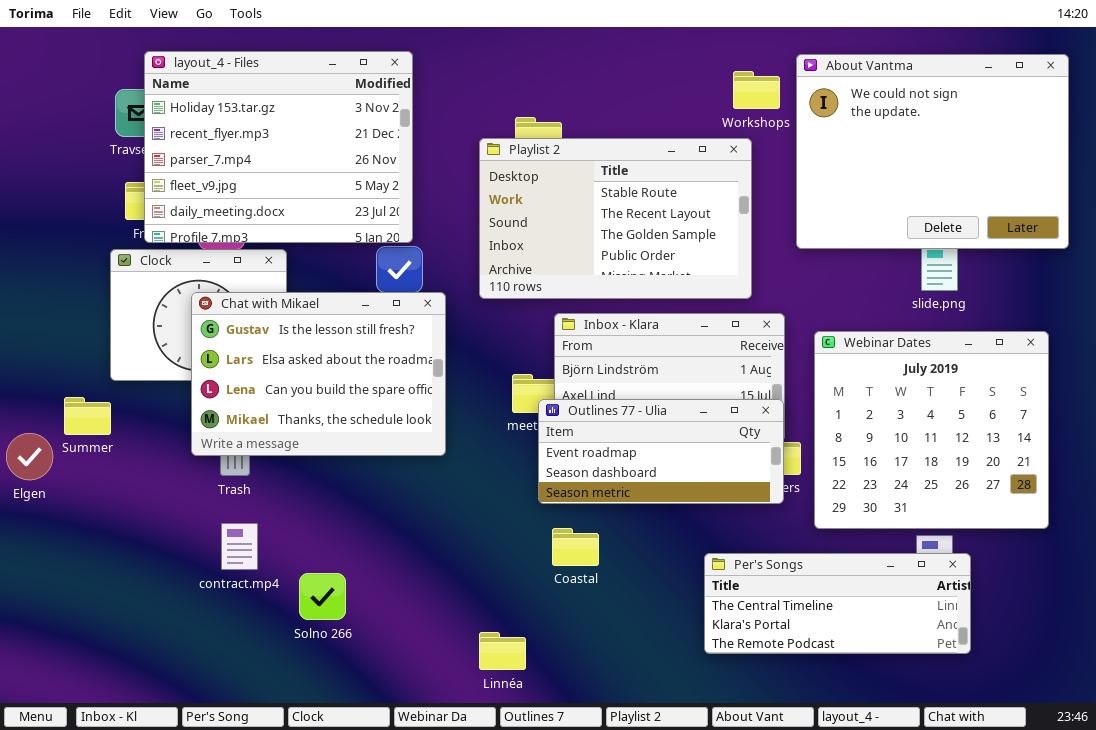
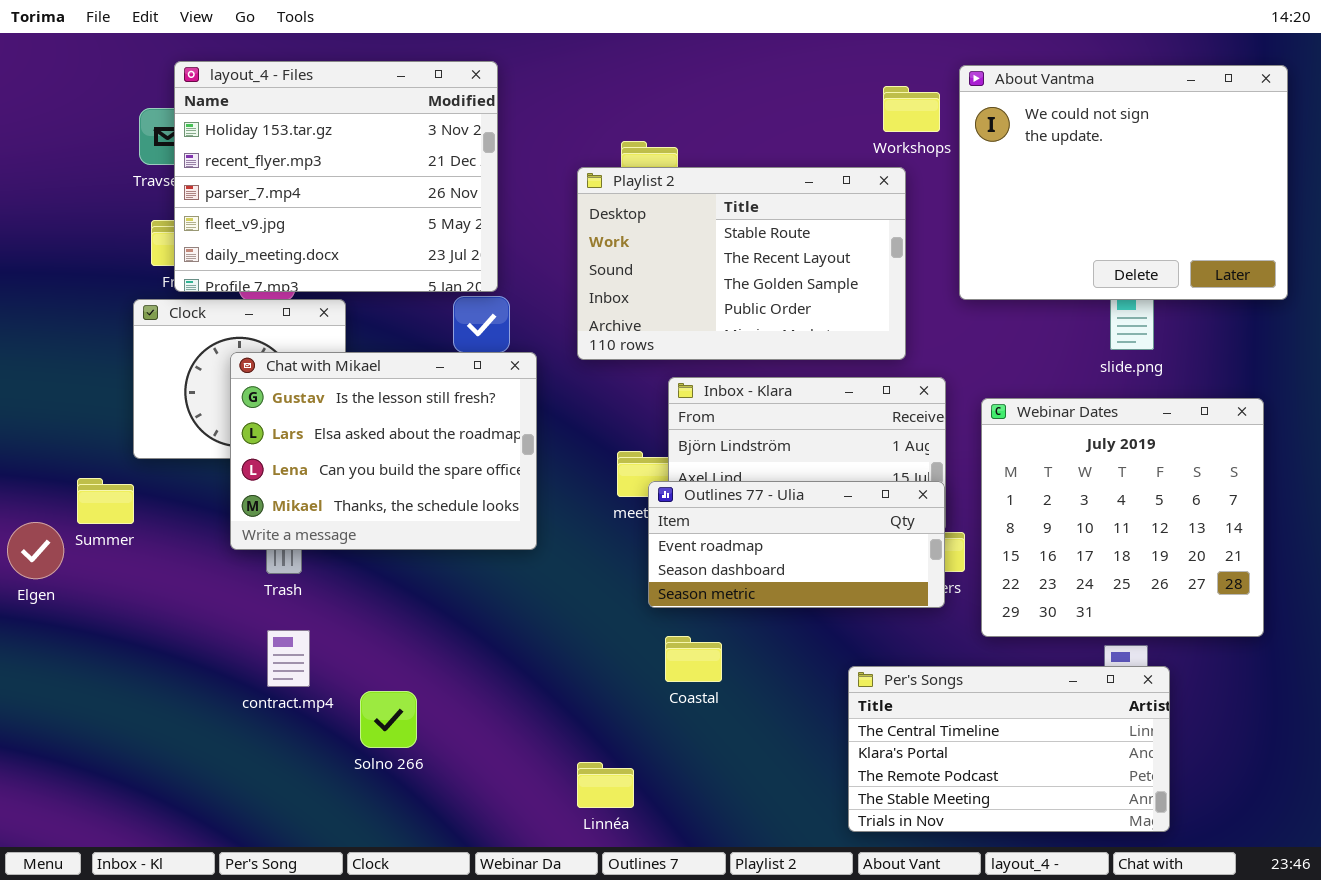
Per's Songs: [704,553,971,654] -> [848,666,1170,832], resized

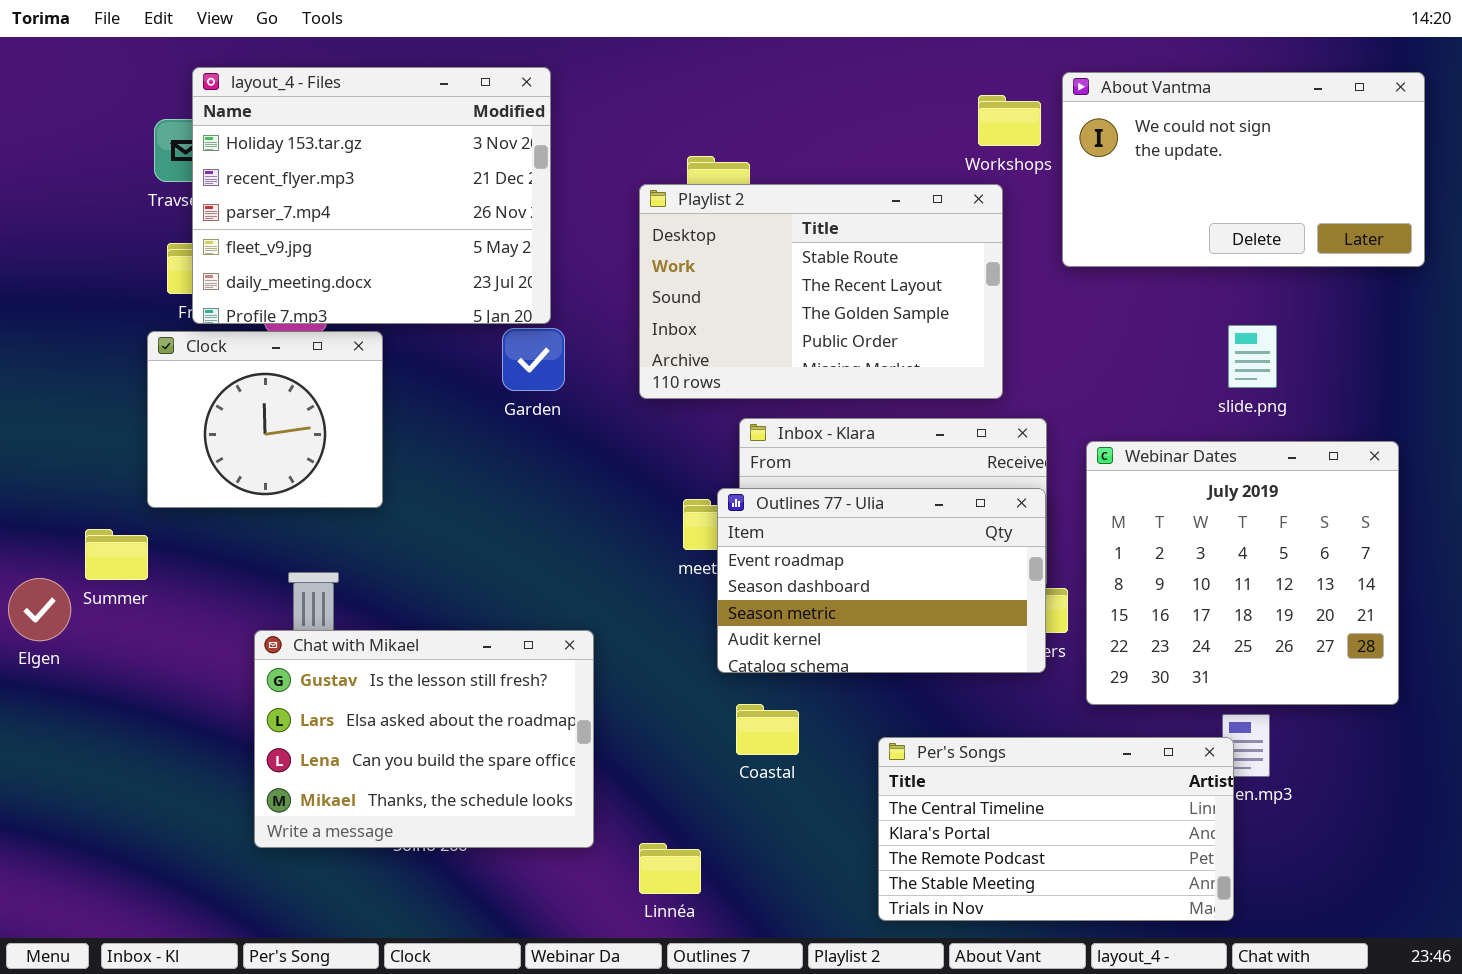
About Vantma: [959,65,1288,300] -> [1062,72,1425,267], resized
Chat with Mikael: [230,352,537,550] -> [254,630,594,848], moved
Outlines 77 - Ulia: [648,481,945,608] -> [717,488,1046,673], resized
Per's Songs: [848,666,1170,832] -> [878,737,1234,921], moved

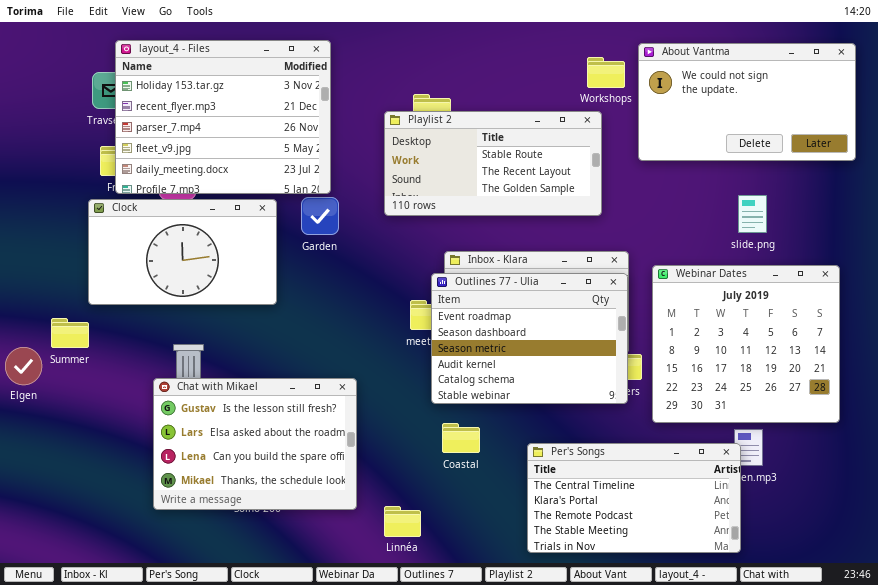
Playlist 2: [639,184,1003,399] -> [384,111,602,216], resized
Clock: [147,331,383,508] -> [88,199,277,305], resized
Outlines 77 - Ulia: [717,488,1046,673] -> [431,273,628,404], resized

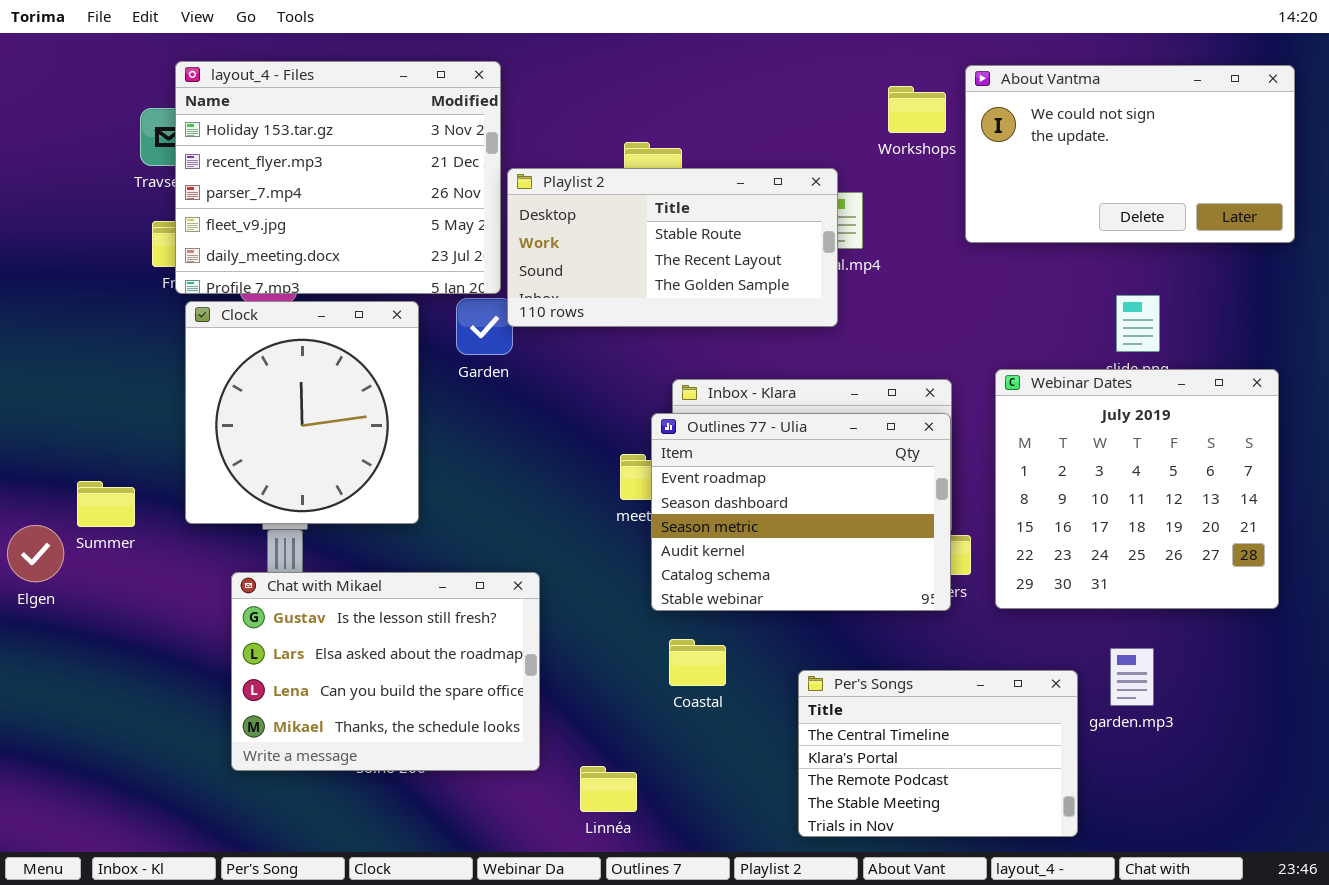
Playlist 2: [384,111,602,216] -> [507,168,838,327], moved
Clock: [88,199,277,305] -> [185,301,419,524], resized
Webinar Dates: [652,265,840,423] -> [995,369,1279,609], moved
Per's Songs: [527,443,741,553] -> [798,670,1078,837], resized

